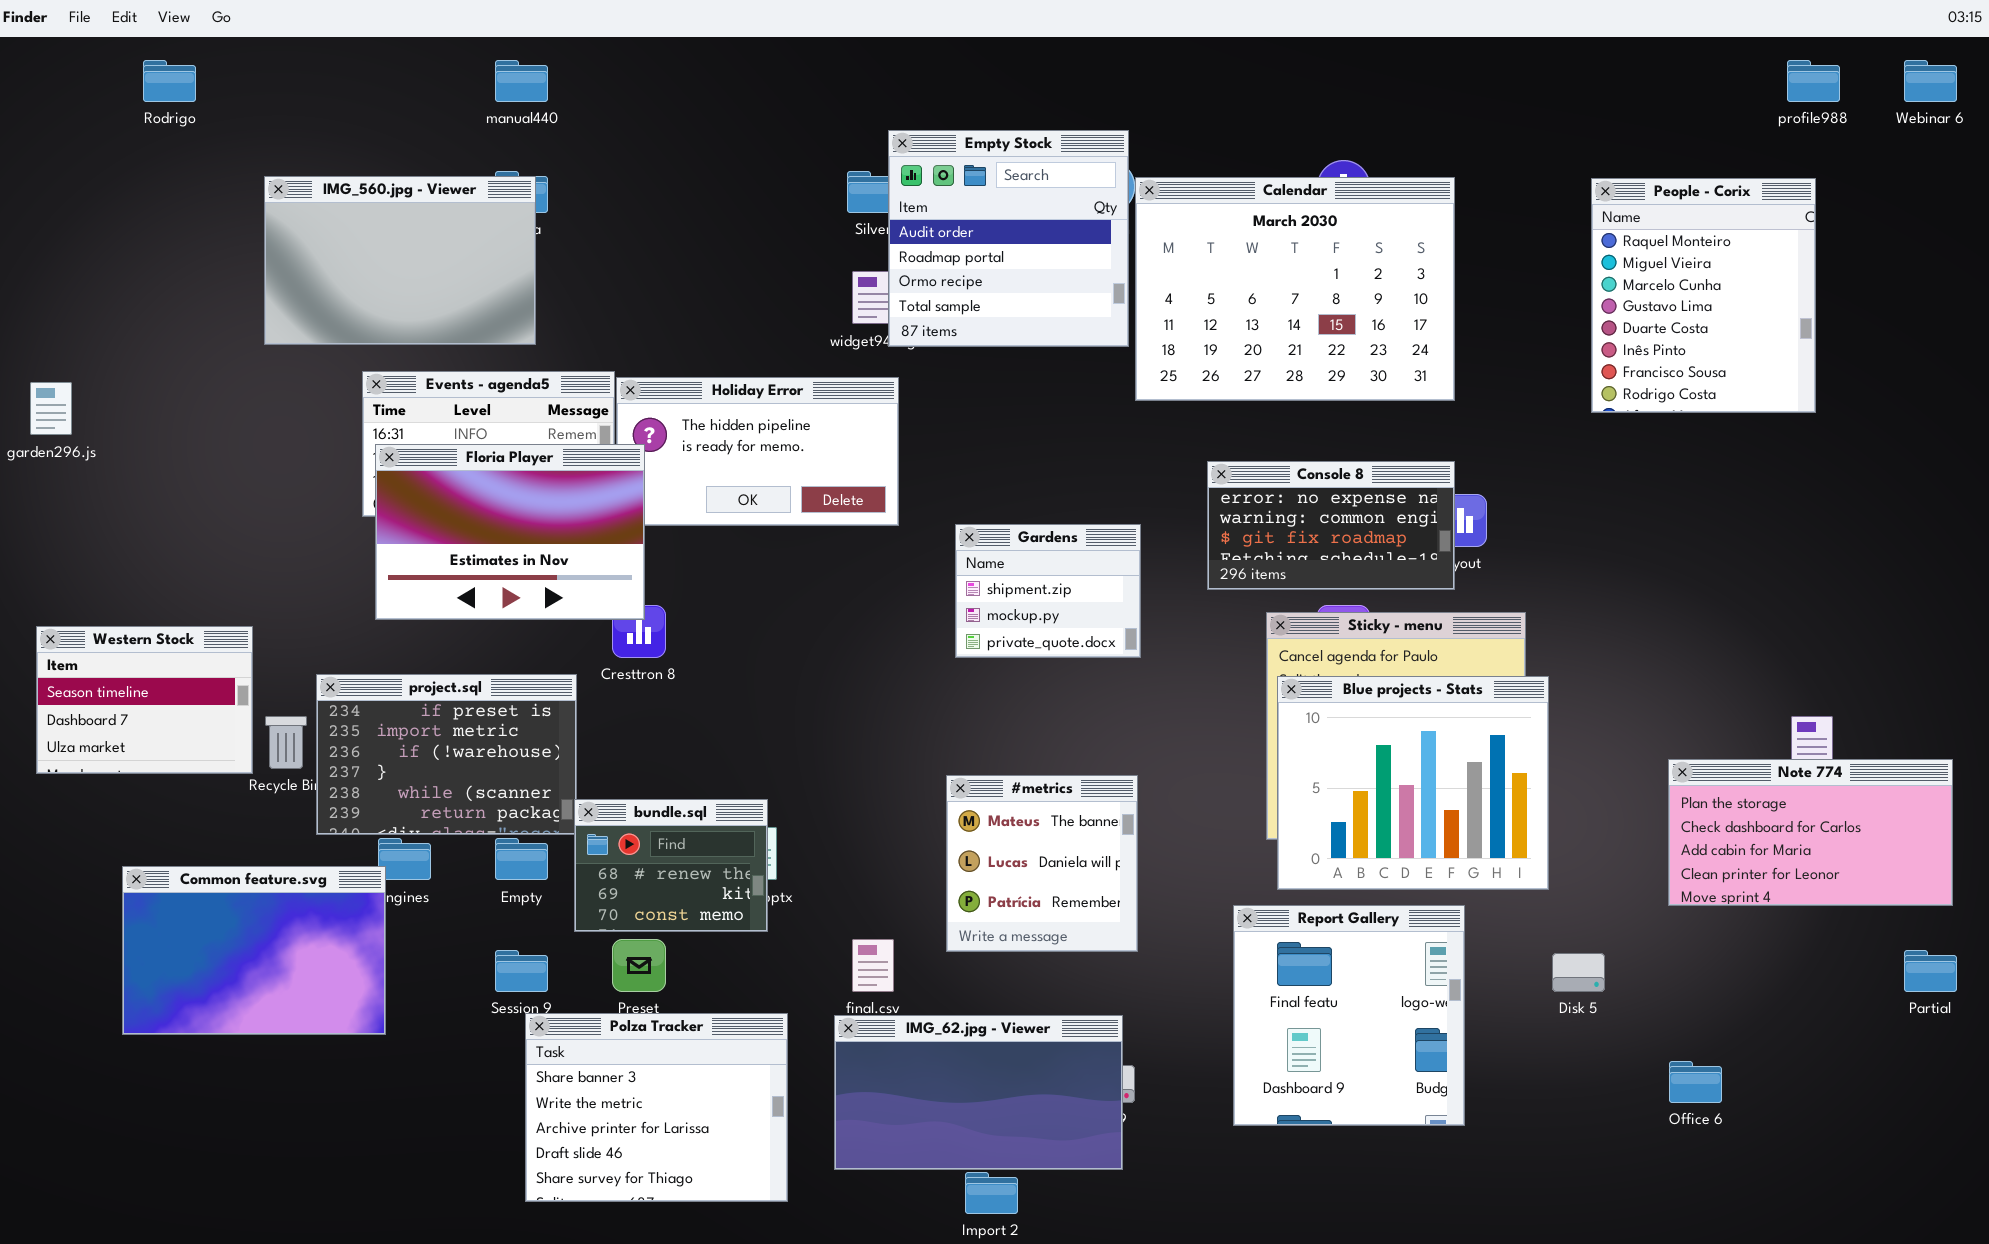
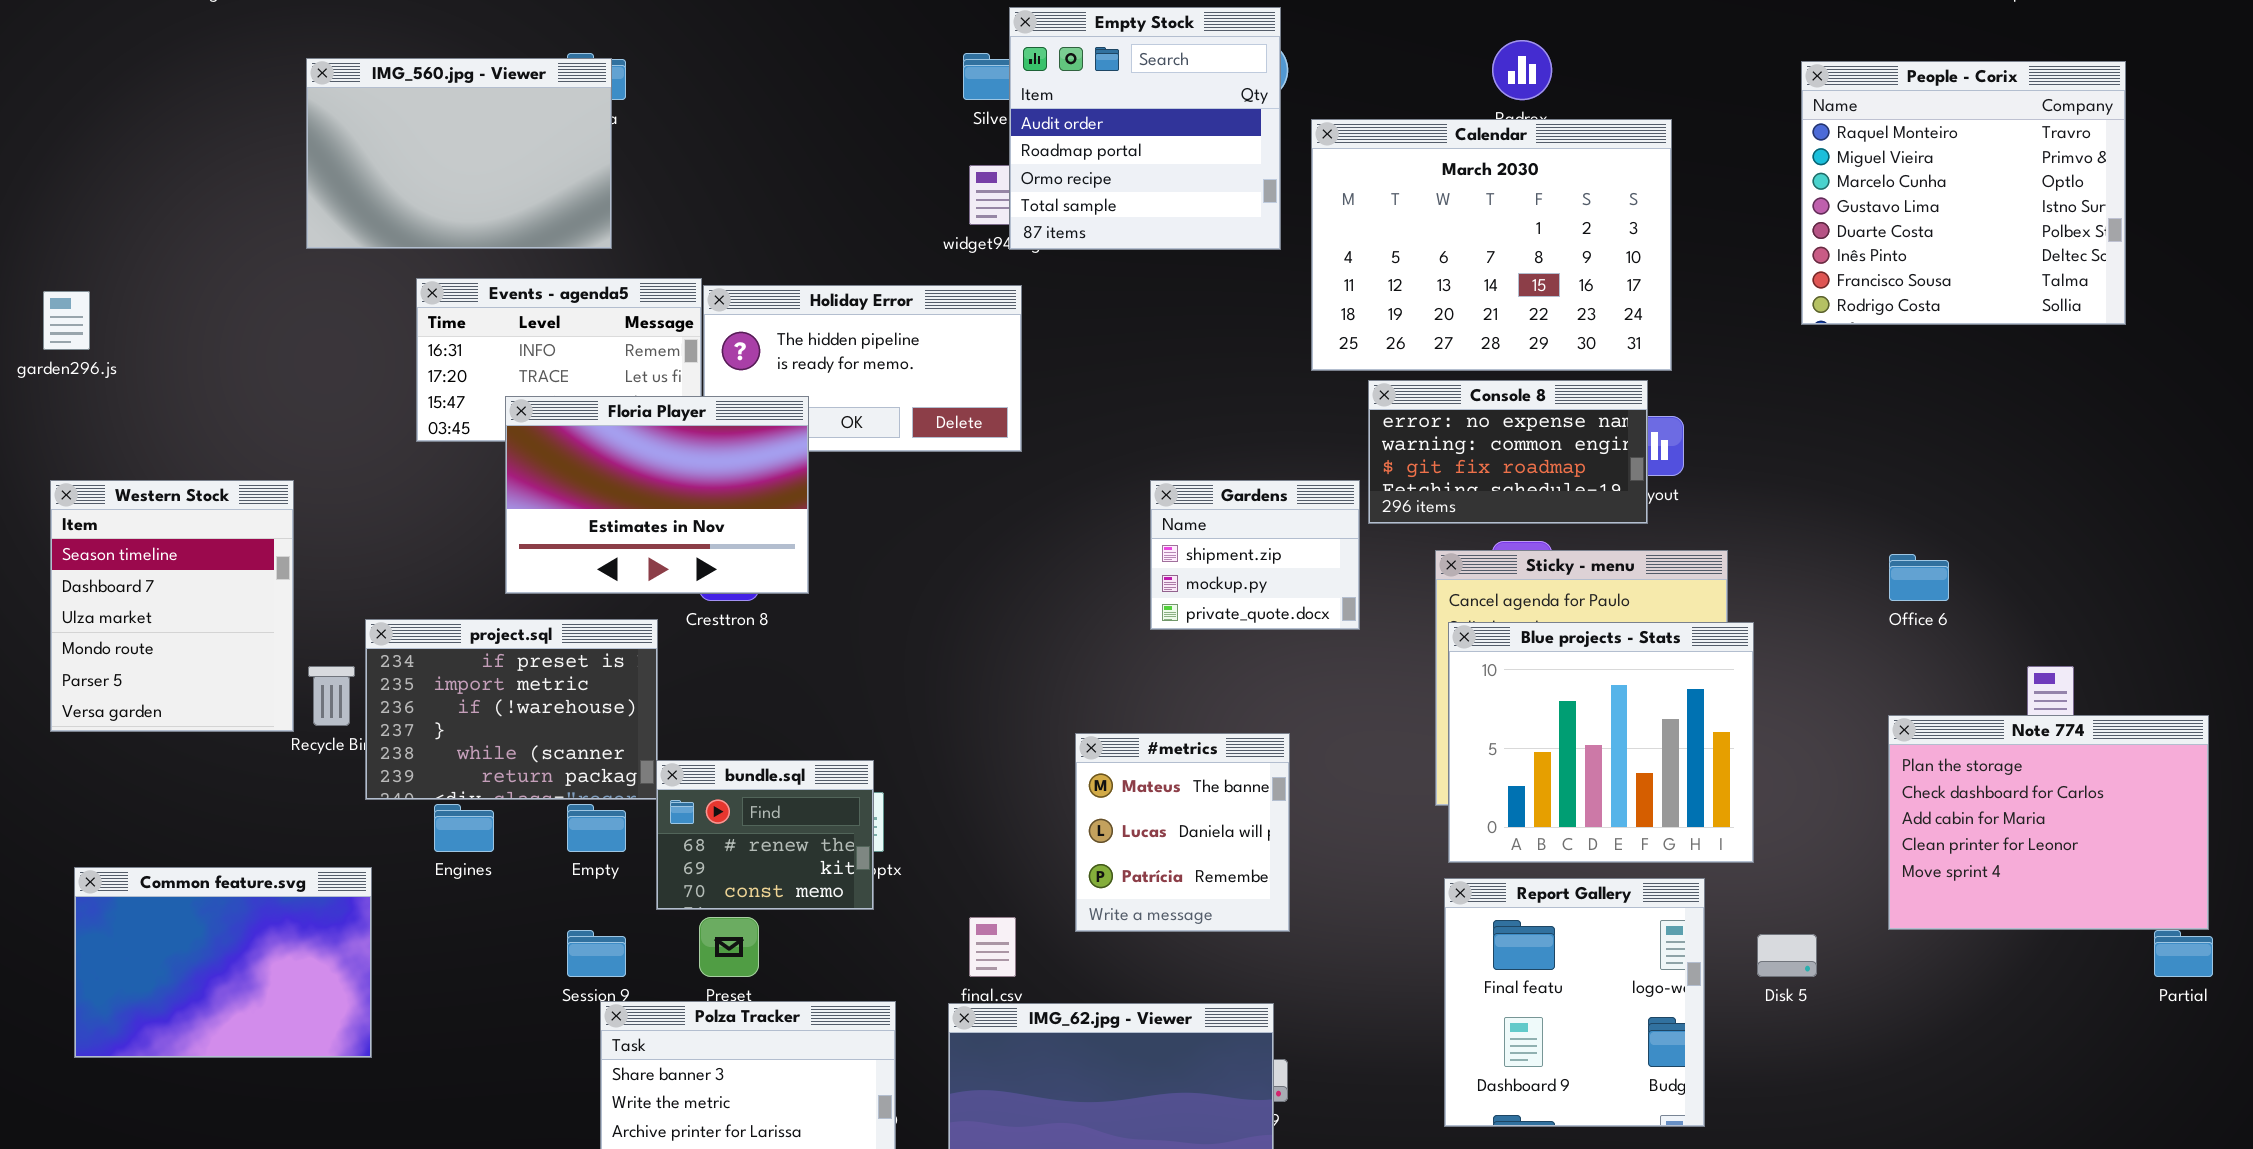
Calendar: [1135,177,1455,401] -> [1311,119,1672,371], moved
People - Corix: [1591,178,1816,413] -> [1801,61,2126,325], resized
Floria Player: [375,444,645,620] -> [505,396,809,594], moved
Gardens: [955,524,1141,658] -> [1150,480,1360,630], moved
Western Stock: [36,626,253,774] -> [50,480,294,732], resized
Note 774: [1668,759,1953,906] -> [1888,715,2209,930], resized
Common feature.svg: [122,866,386,1035] -> [74,867,372,1058], moved
Report Gallery: [1233,905,1465,1126] -> [1444,878,1705,1127], moved
Office 6: [1669,1061,1722,1103] -> [1889,554,1949,601], moved

